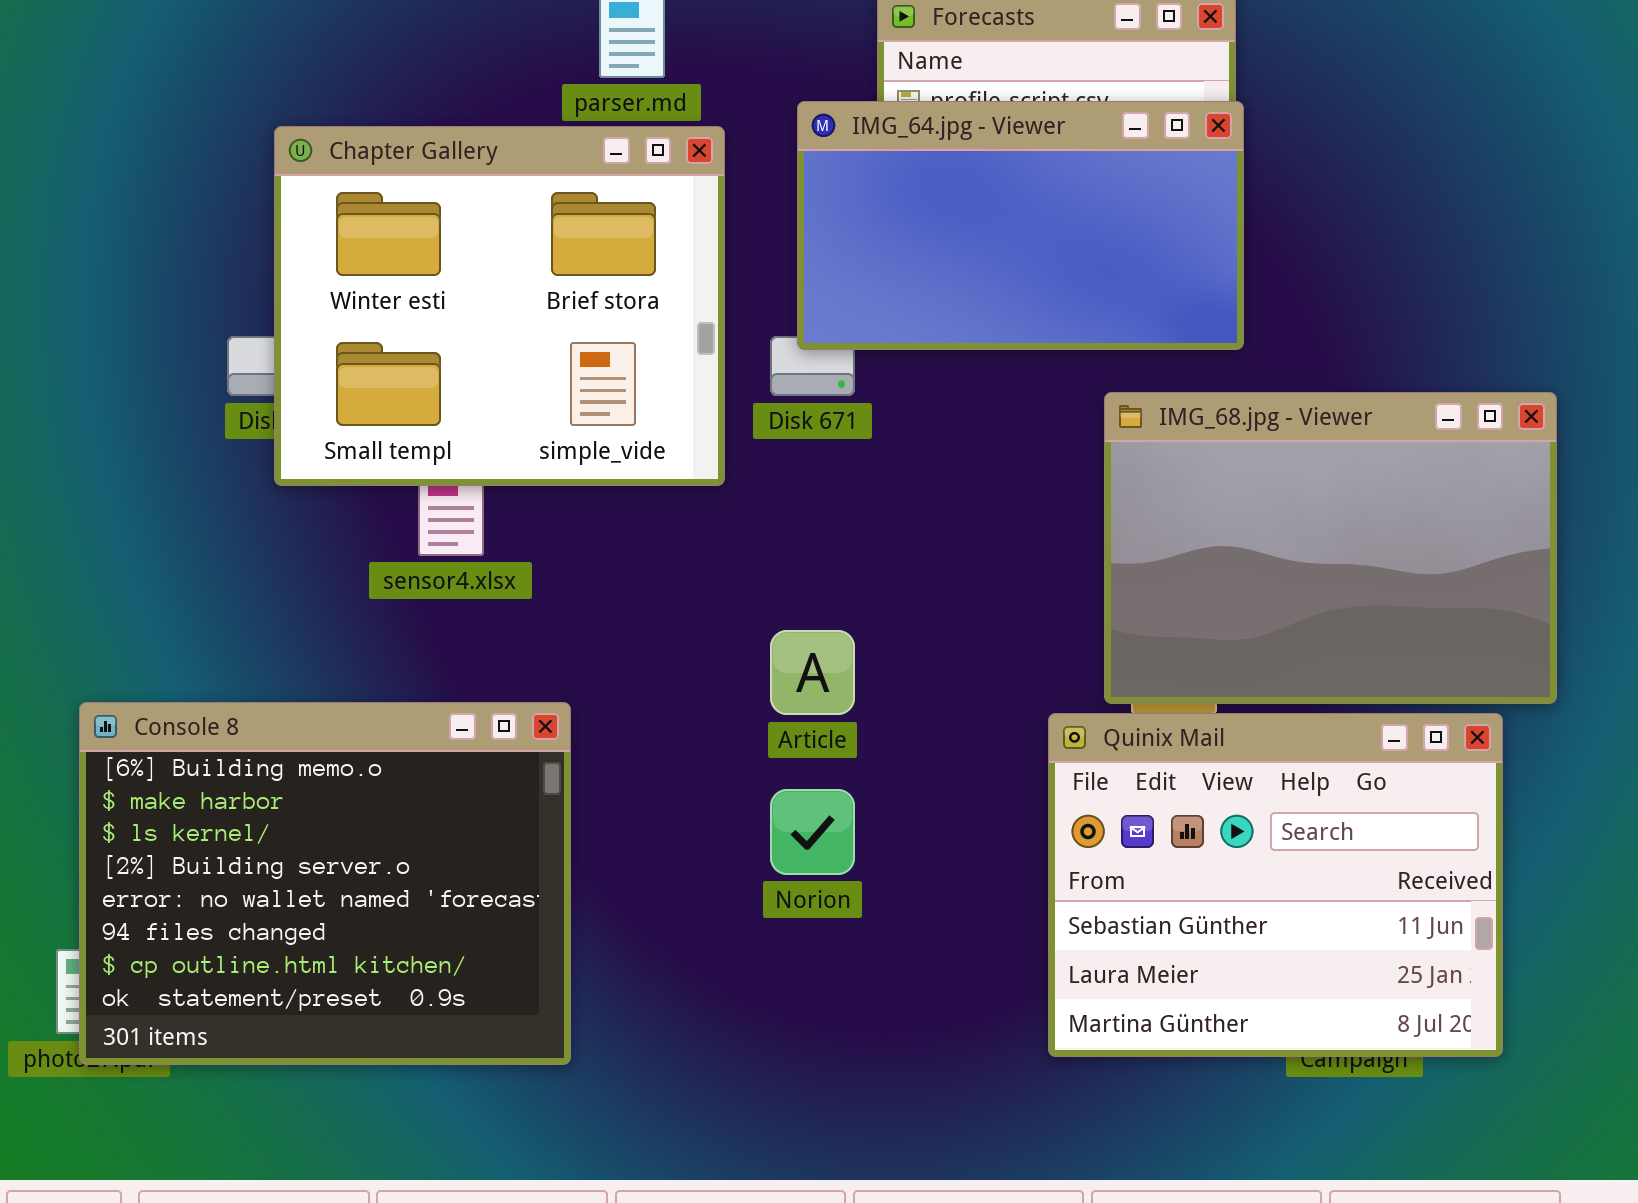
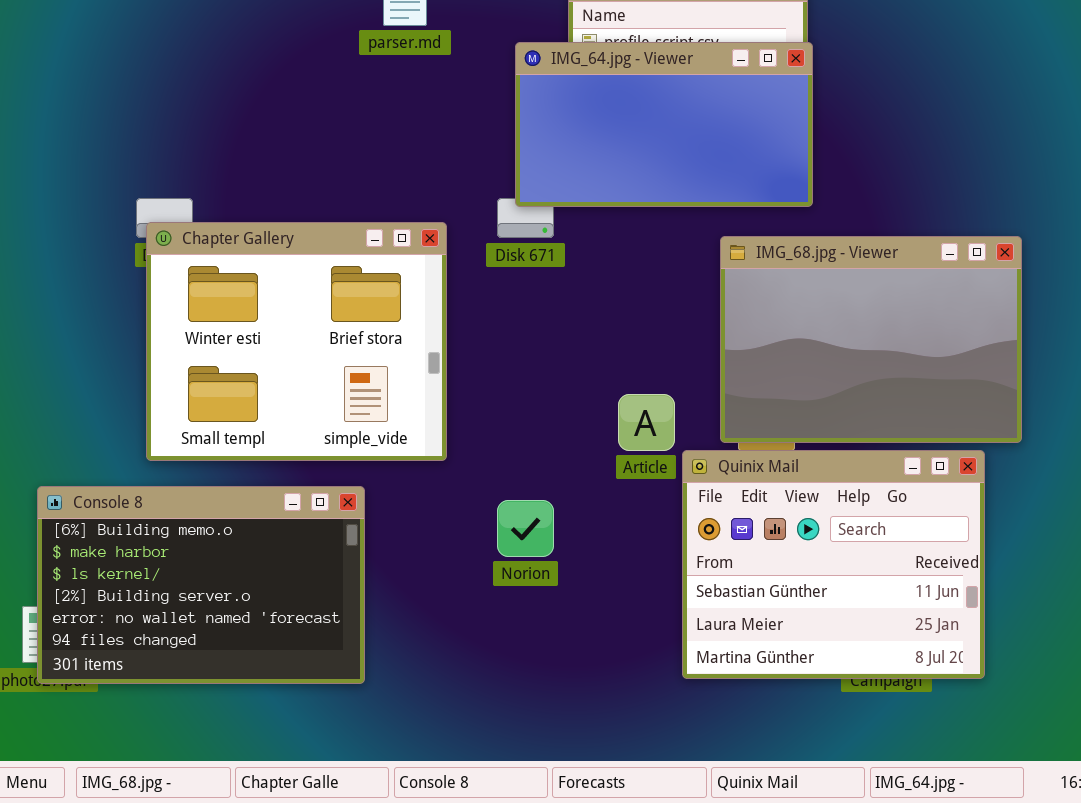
Chapter Gallery: [274,126,725,486] -> [146,222,447,461], moved
Article: [770,630,855,715] -> [618,394,675,451], moved
Console 8: [79,702,571,1065] -> [37,486,365,684], resized

